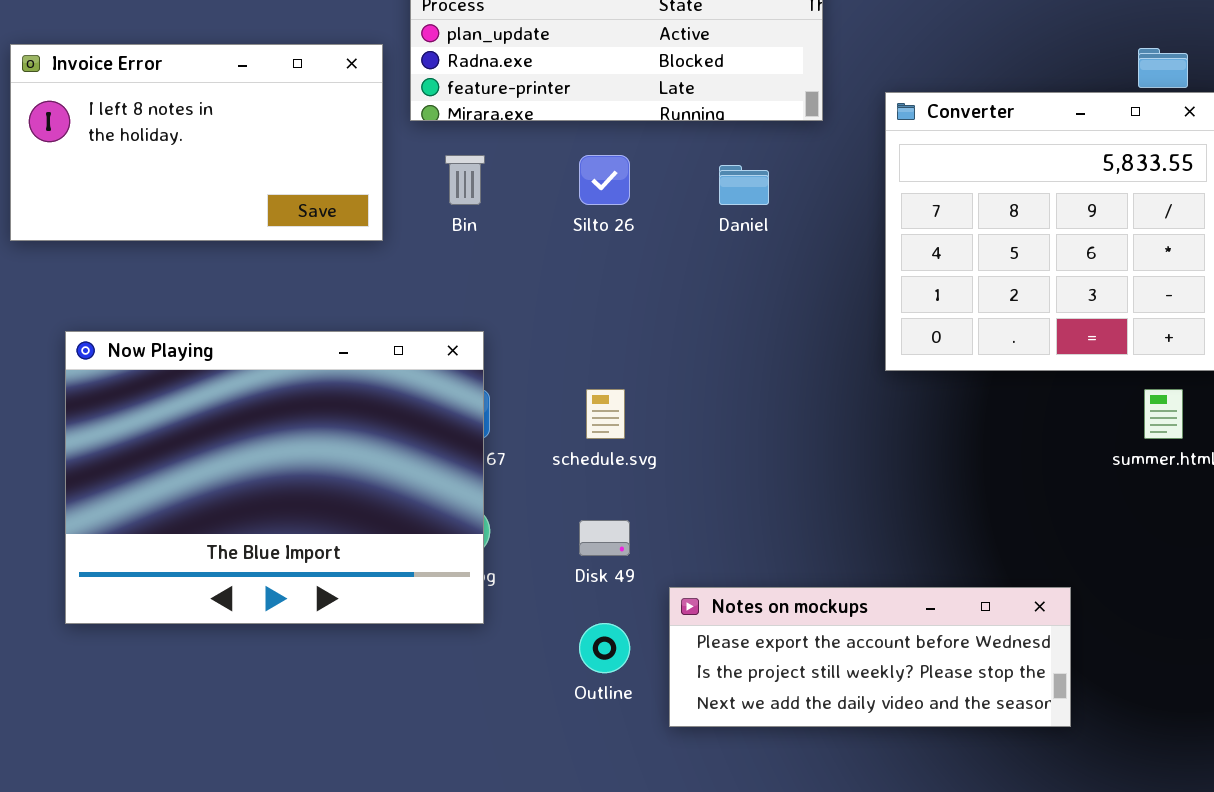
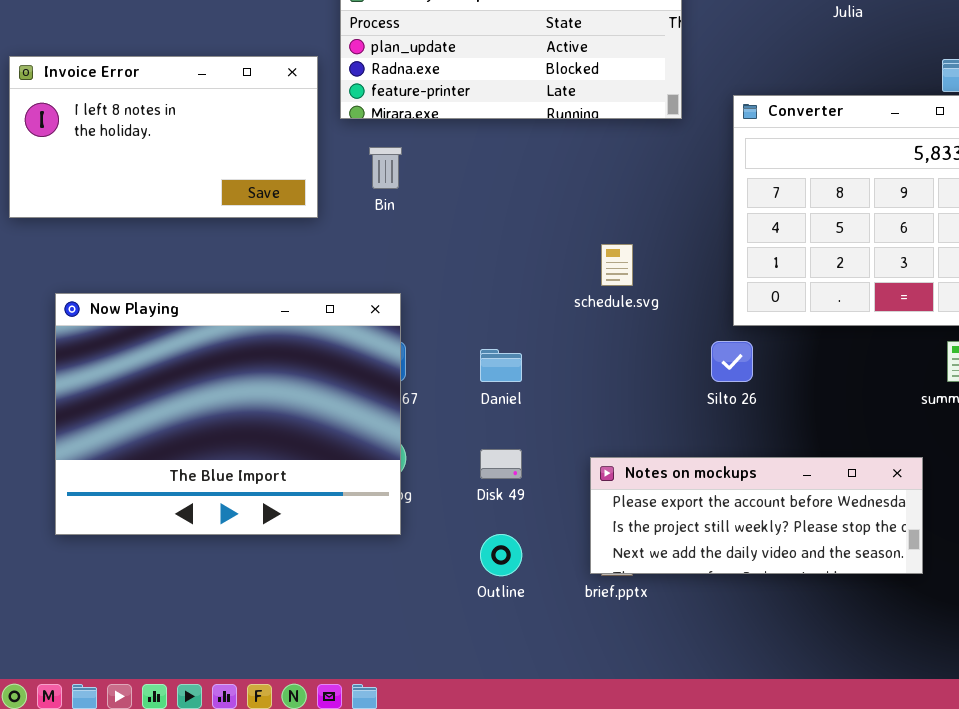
Silto 26: [579,155,630,205] -> [711,341,753,382], moved
Daniel: [719,165,769,205] -> [480,349,522,382], moved
schedule.svg: [586,389,625,439] -> [601,244,633,286], moved
Notes on mockups: [669,587,1071,727] -> [590,457,923,574], moved

